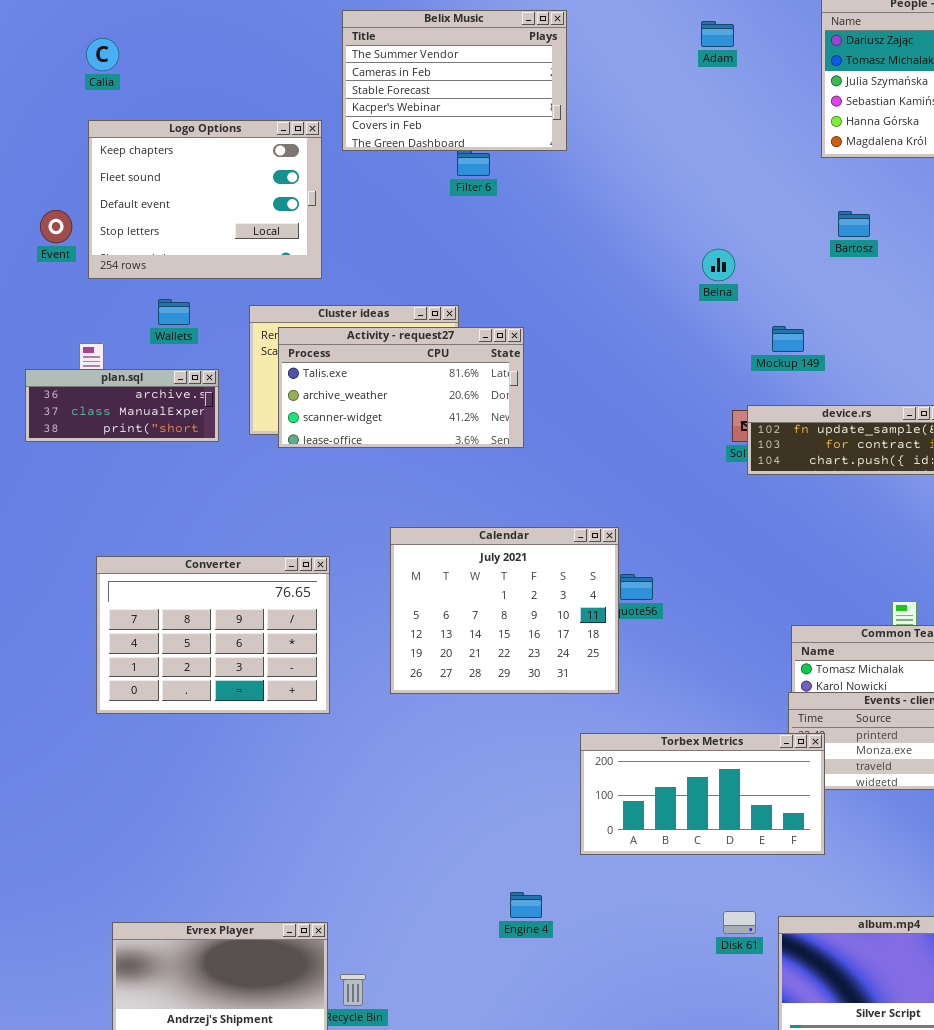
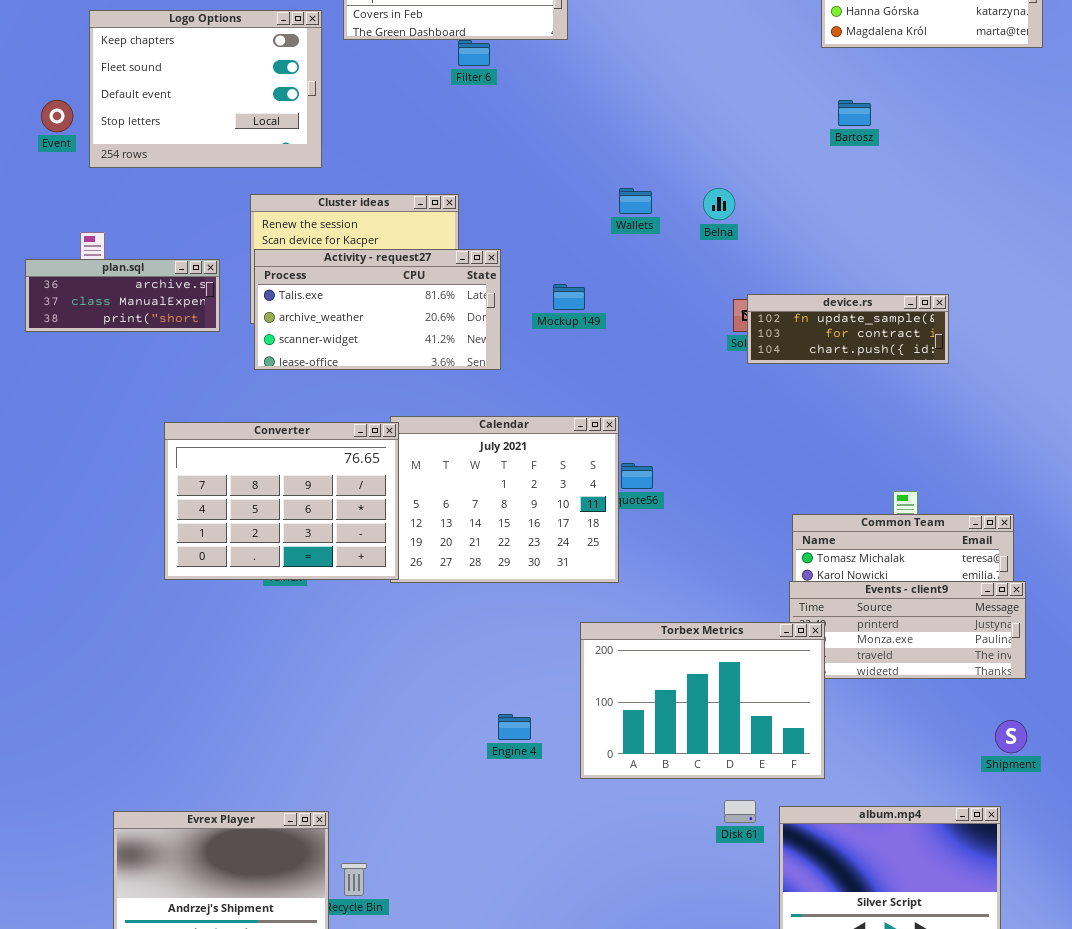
Belna: [702,249,735,281] -> [703,188,735,220], moved
Wallets: [158,299,190,325] -> [619,188,652,214], moved
Mockup 149: [772,326,804,352] -> [553,284,585,310], moved
Activity - request27: [278,327,524,448] -> [254,249,501,370], moved
Converter: [96,556,330,714] -> [164,422,399,580], moved
Torbex Metrics: [580,733,825,855] -> [580,622,825,779], resized
Engine 4: [510,892,542,918] -> [498,714,531,740], moved

